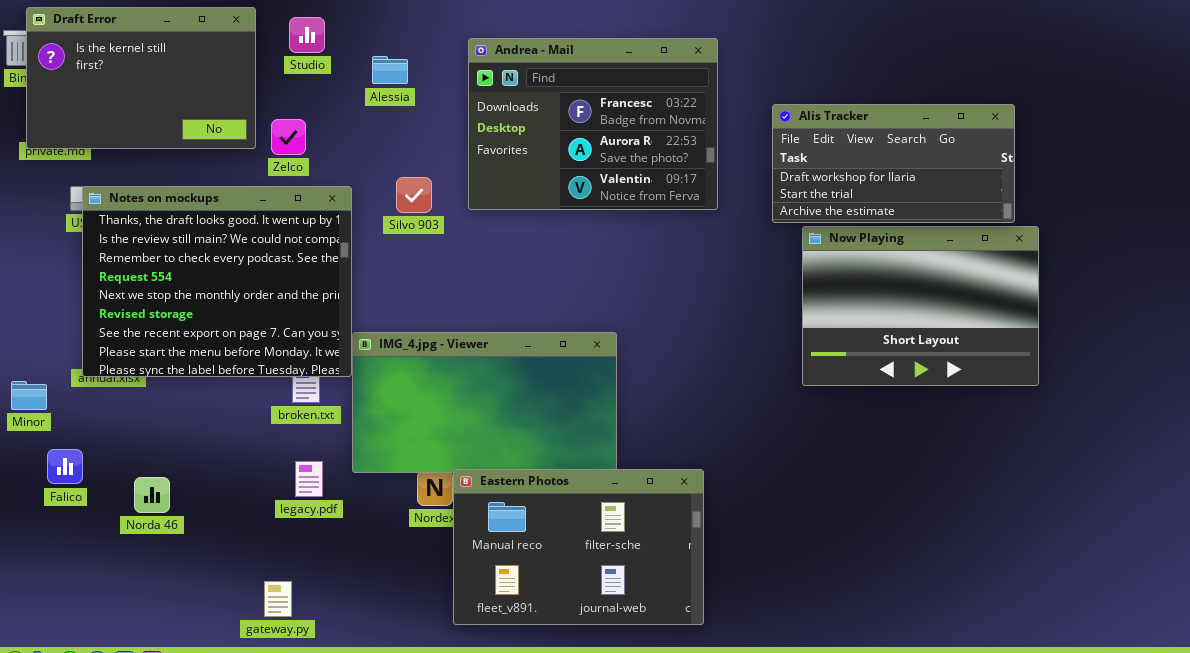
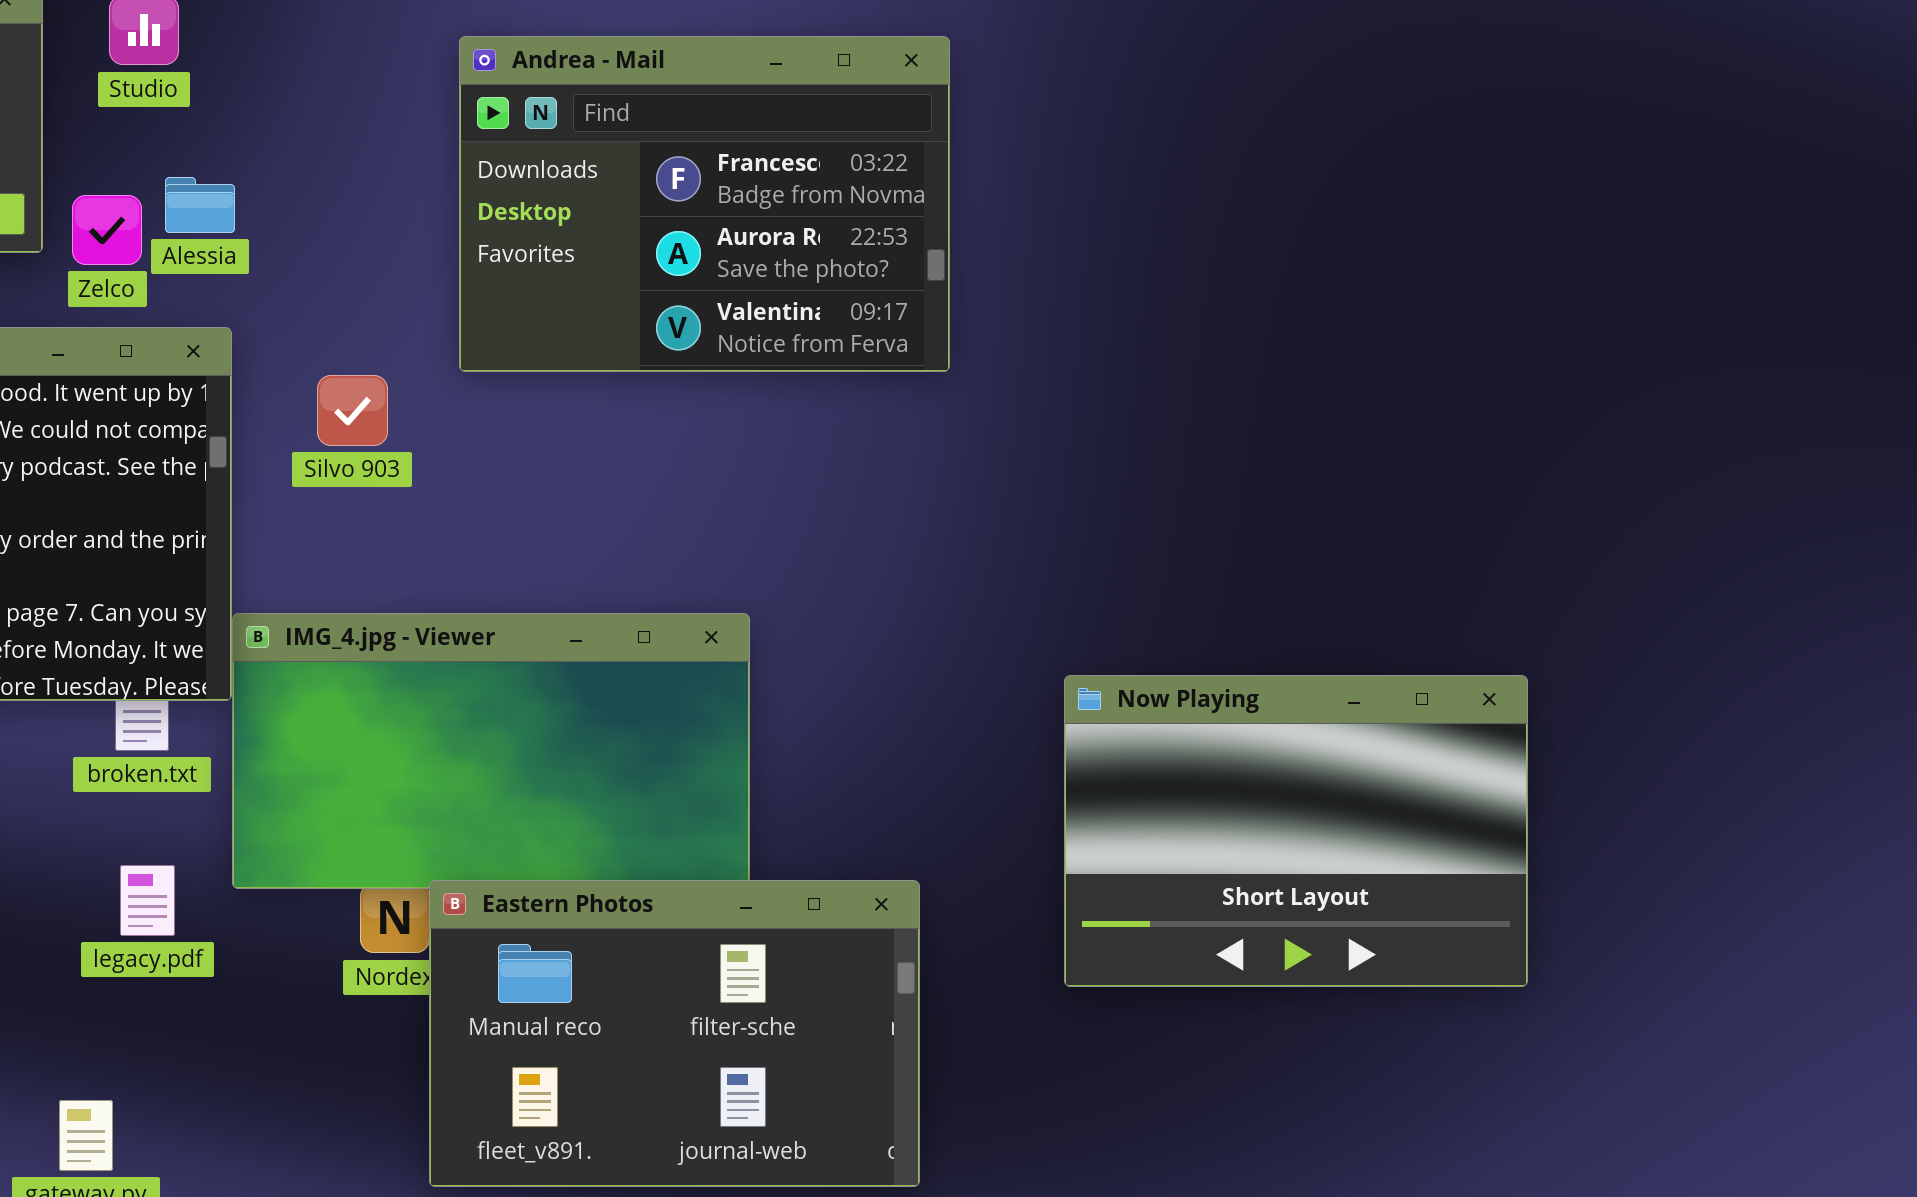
Alessia: [372,56,408,84] -> [165,177,235,233], moved
Alis Tracker: [772,104,1015,223] -> none, closed
Silvo 903: [396,177,432,213] -> [317,375,388,446], moved
Now Playing: [802,226,1039,386] -> [1064,675,1528,987], moved

